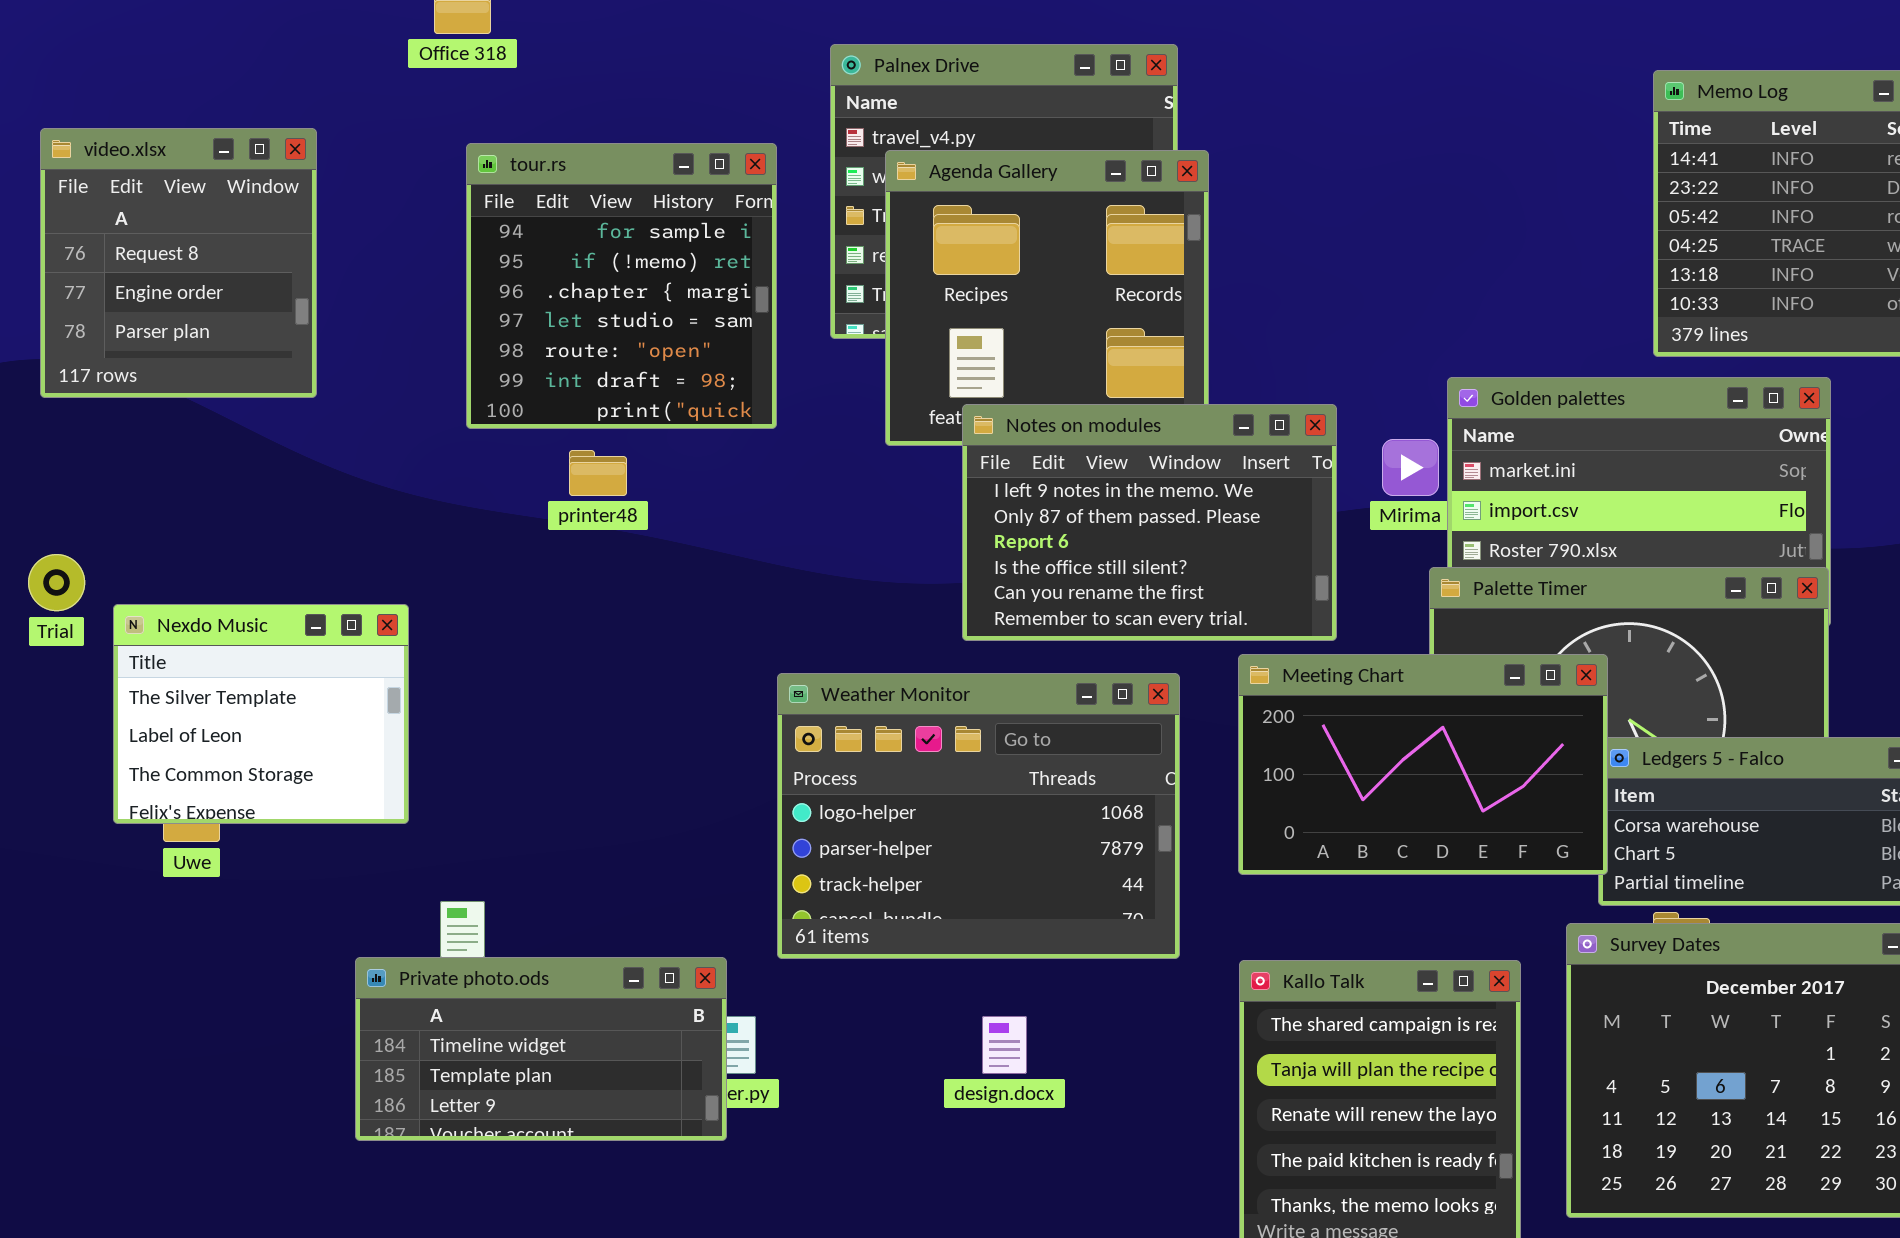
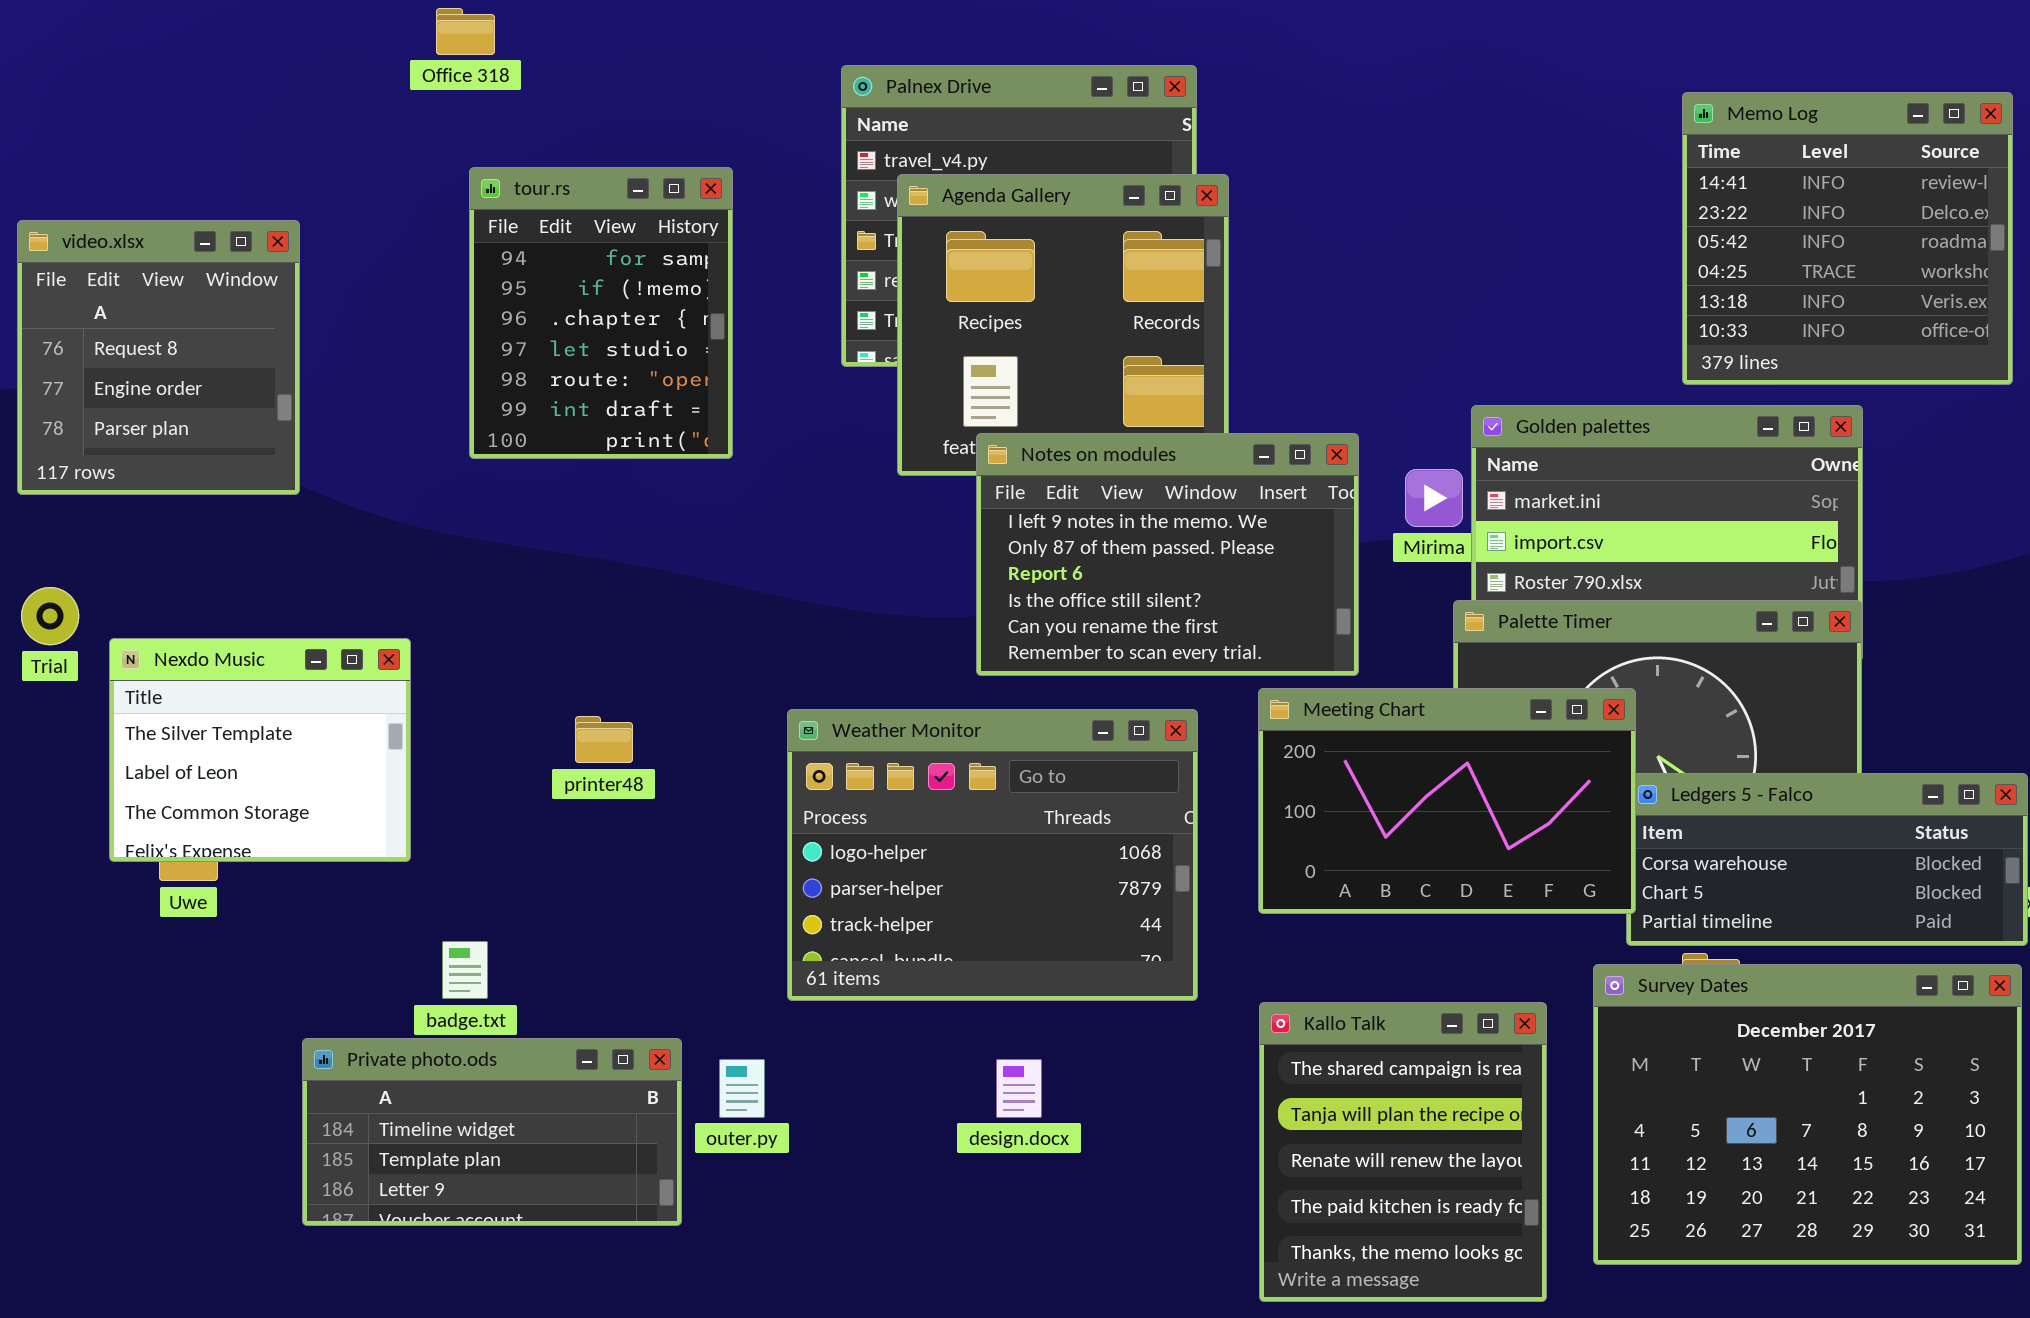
video.xlsx: [40,128,317,398] -> [17,220,300,495], moved
tour.rs: [466,143,777,429] -> [469,167,733,459], resized
printer48: [569,450,627,496] -> [575,716,633,763], moved
Private photo.ods: [355,957,727,1141] -> [302,1038,682,1226], moved

